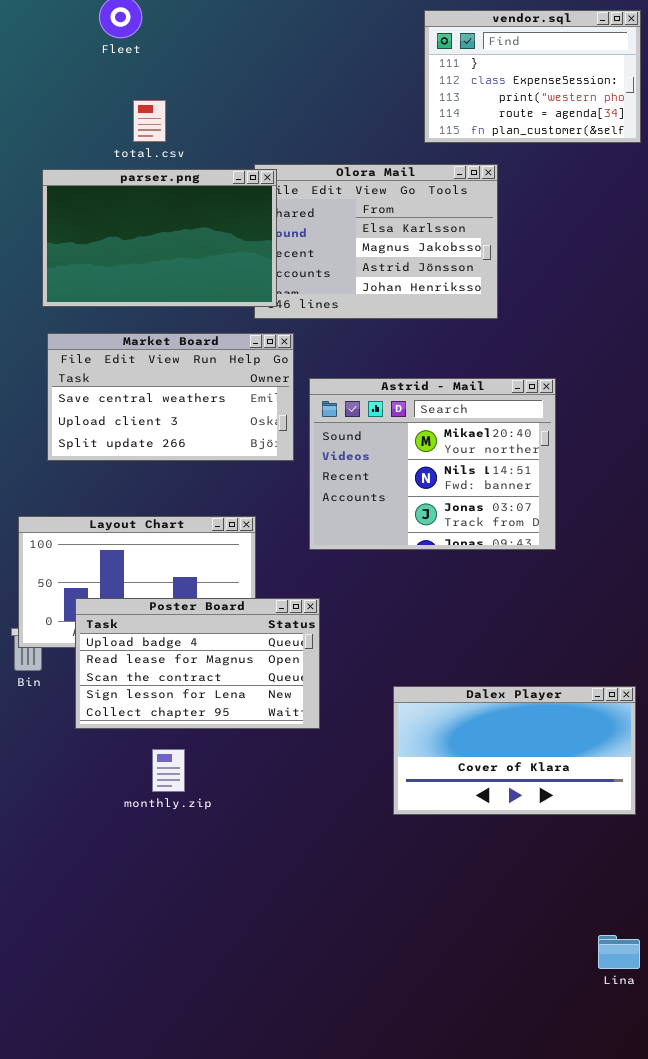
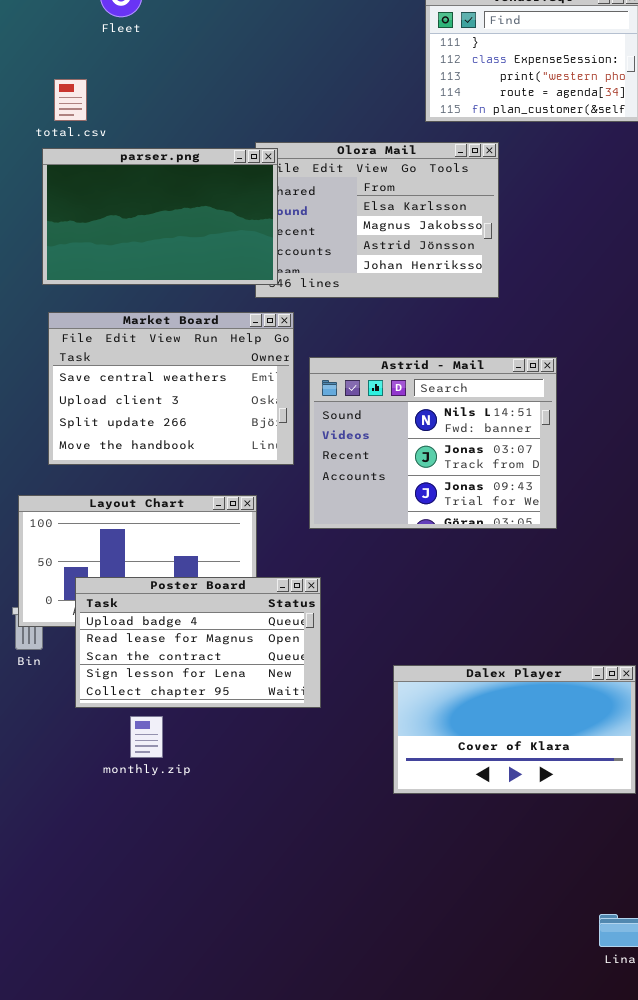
total.csv: [133,100,166,142] -> [54,79,87,121], moved
Market Board: [47,333,294,461] -> [48,312,294,465], resized
Astrid - Mail: [309,378,556,550] -> [309,357,557,529], scrolled down 1 row
monthly.zip: [152,749,185,792] -> [130,716,163,758], moved

